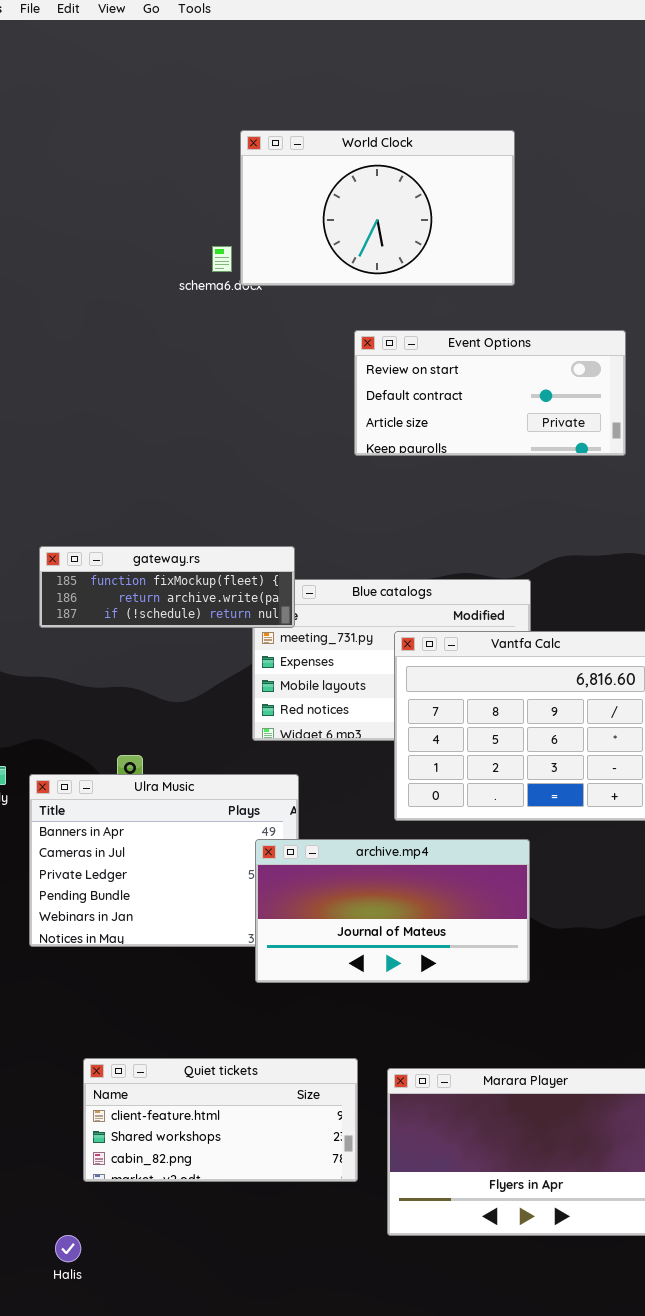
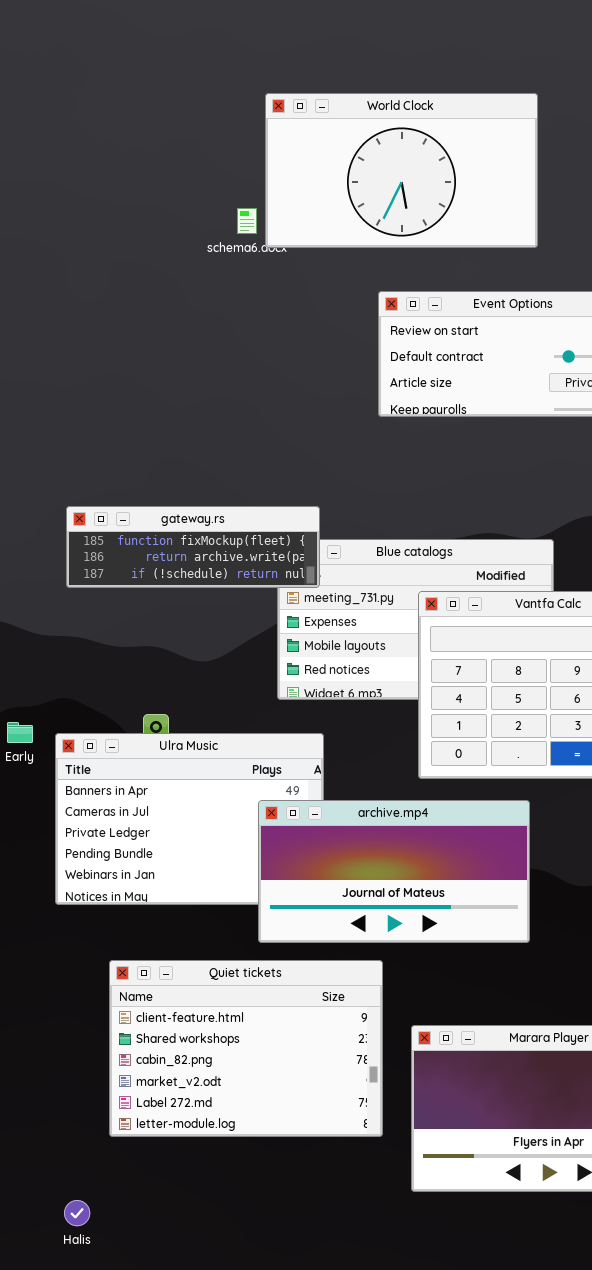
archive.mp4: [255,839,530,983] -> [258,800,530,943], moved
Quiet tickets: [83,1058,358,1182] -> [109,960,383,1137], resized
Halis: [55,1235,81,1262] -> [64,1200,90,1226], moved

